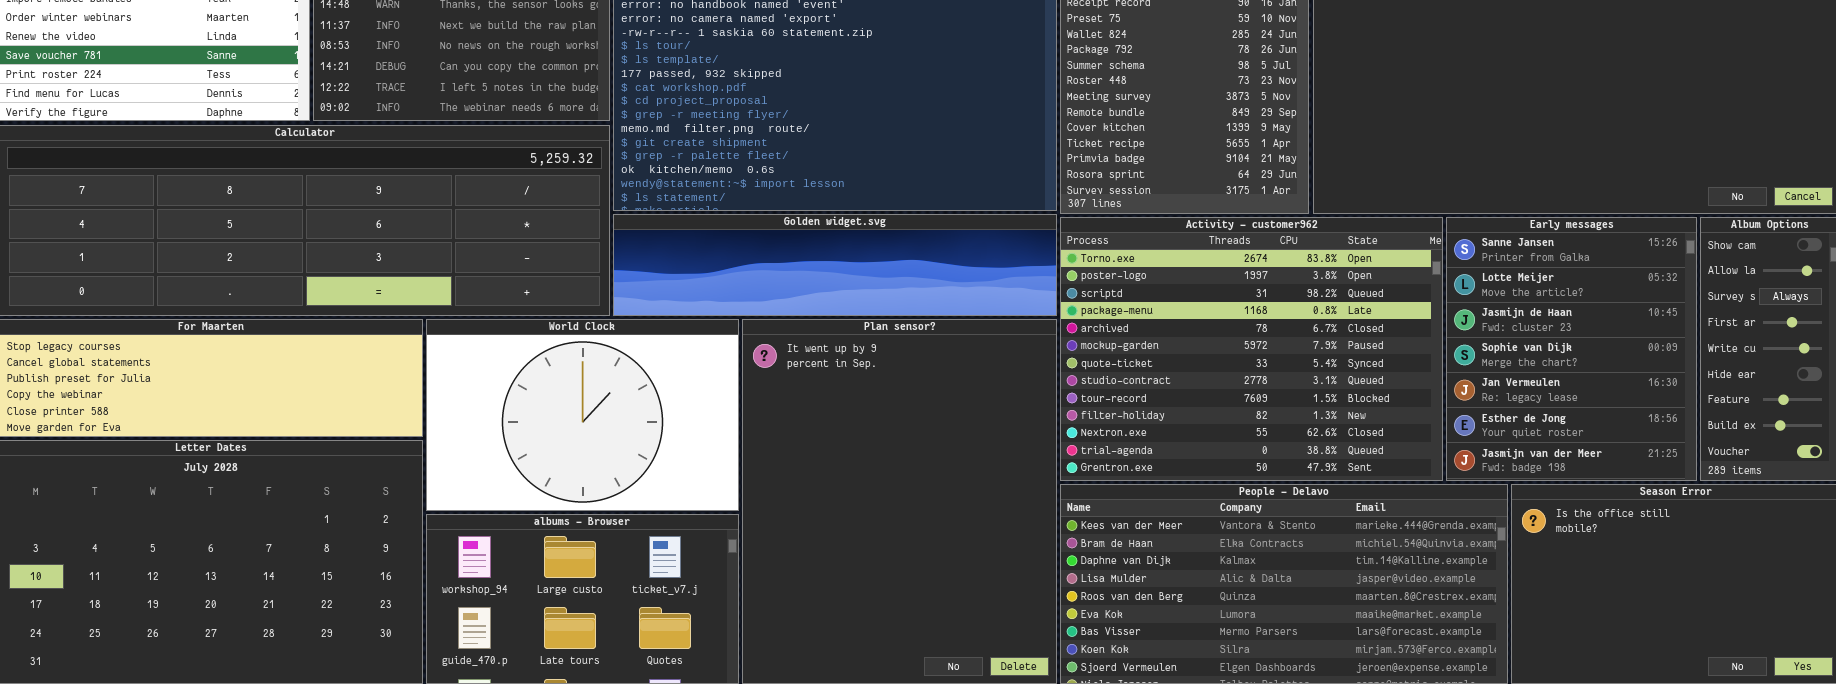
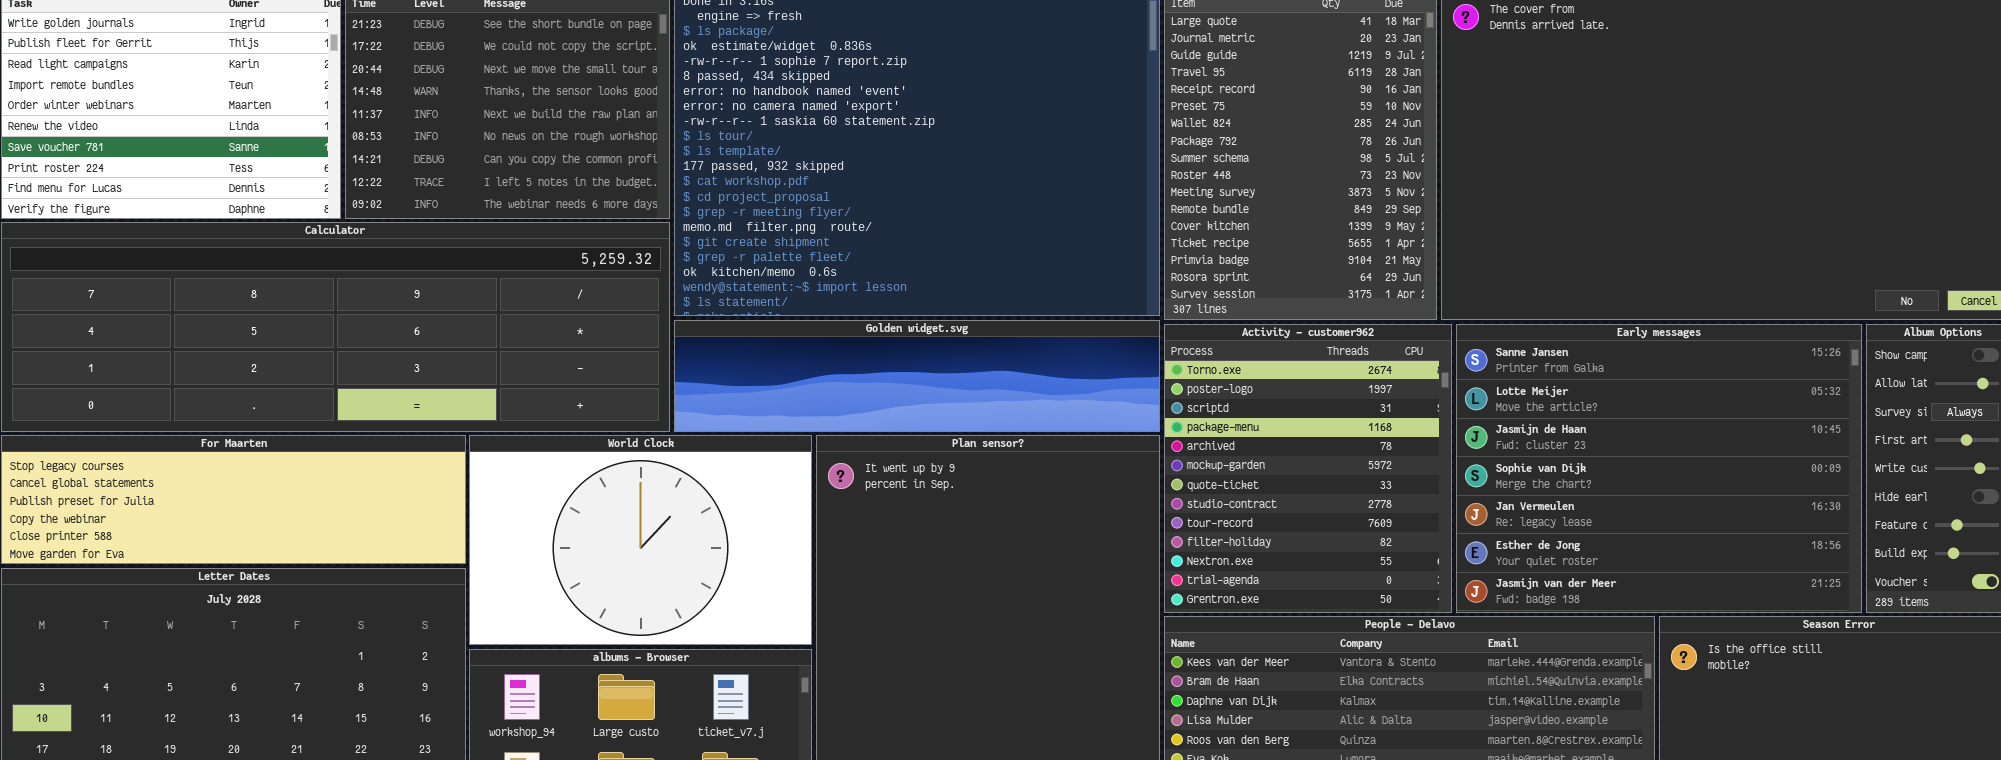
Activity - customer962: [1060,217,1443,481] -> [1164,324,1452,613], resized
Early messages: [1446,217,1697,481] -> [1456,324,1862,613], resized

